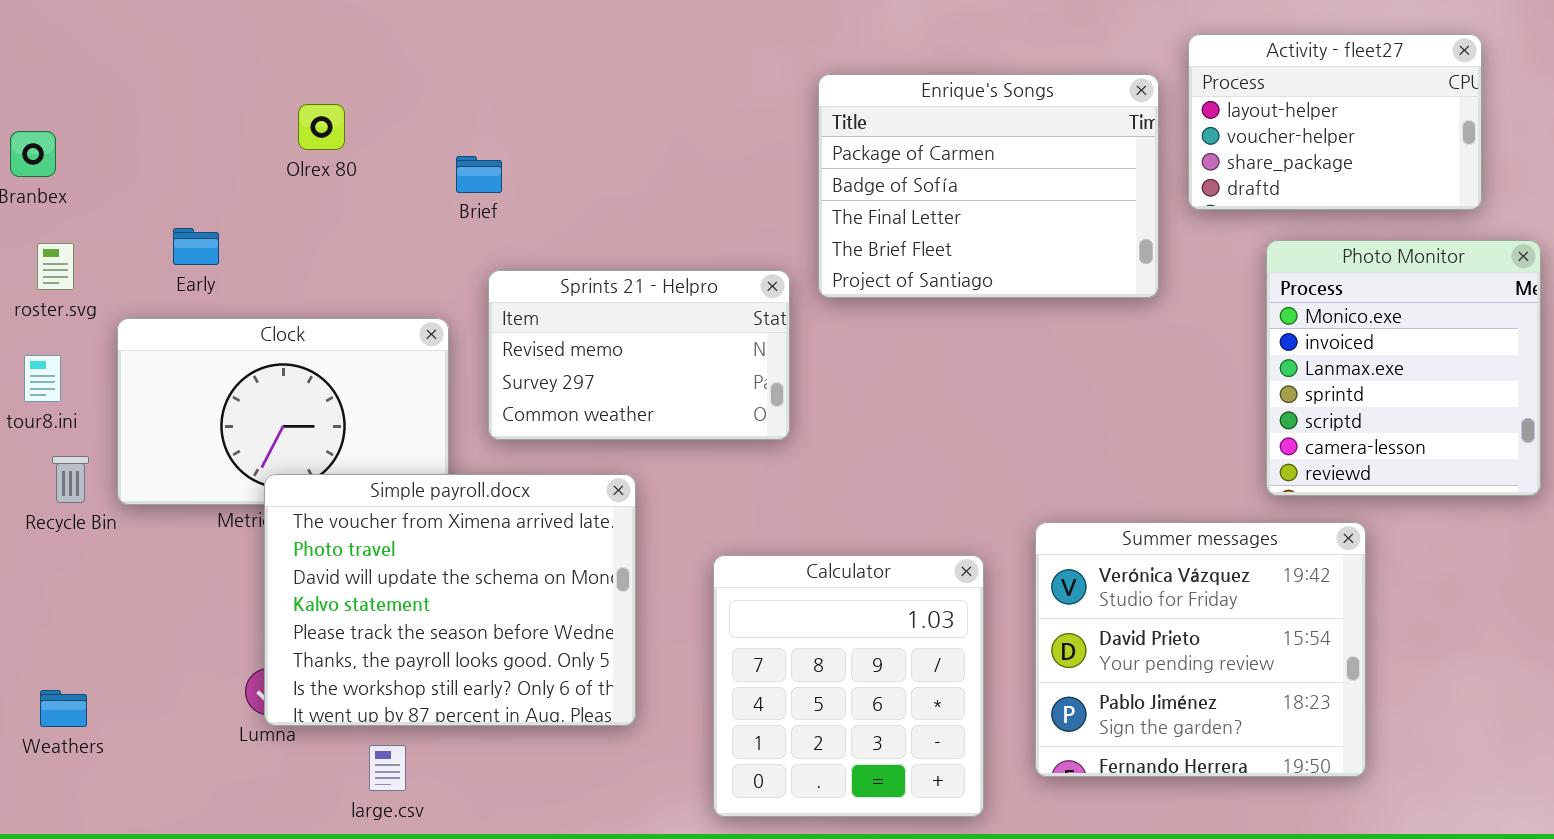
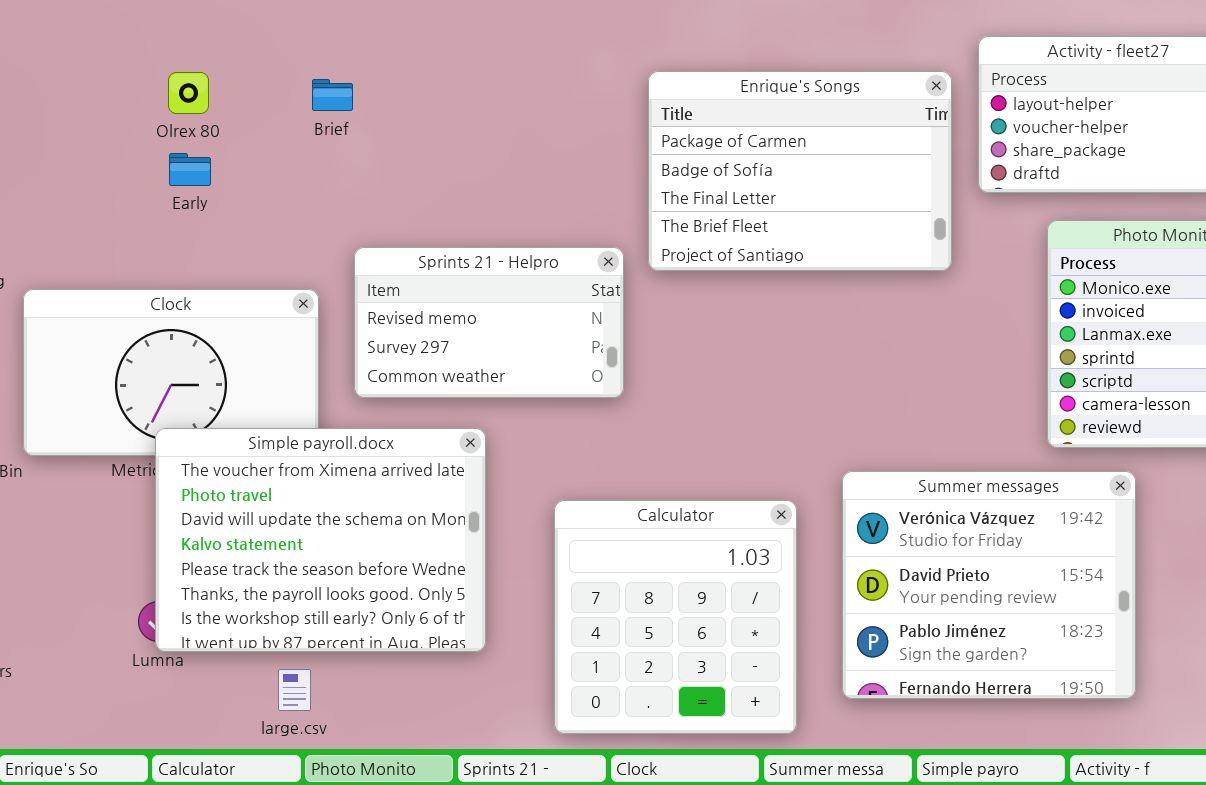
Olrex 80: [298,104,345,150] -> [168,72,209,114], moved
Brief: [456,156,502,193] -> [312,79,353,111], moved
Early: [173,228,219,265] -> [169,153,211,186], moved
large.csv: [369,745,406,791] -> [278,669,311,711], moved

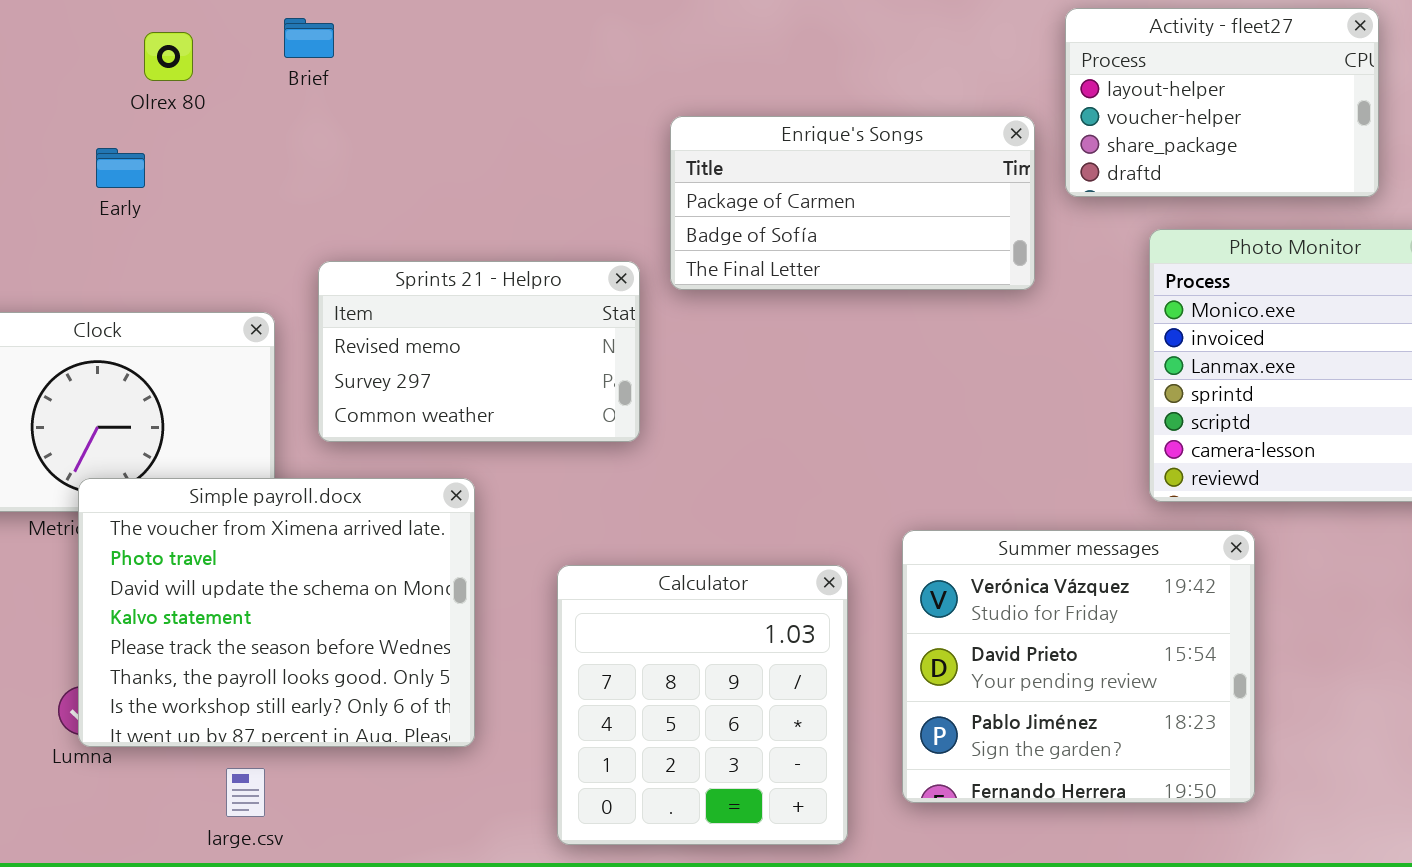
Enrique's Songs: [648,71,952,271] -> [670,116,1035,290], resized
Olrex 80: [168,72,209,114] -> [144,32,193,81], moved
Brief: [312,79,353,111] -> [284,18,334,58], moved

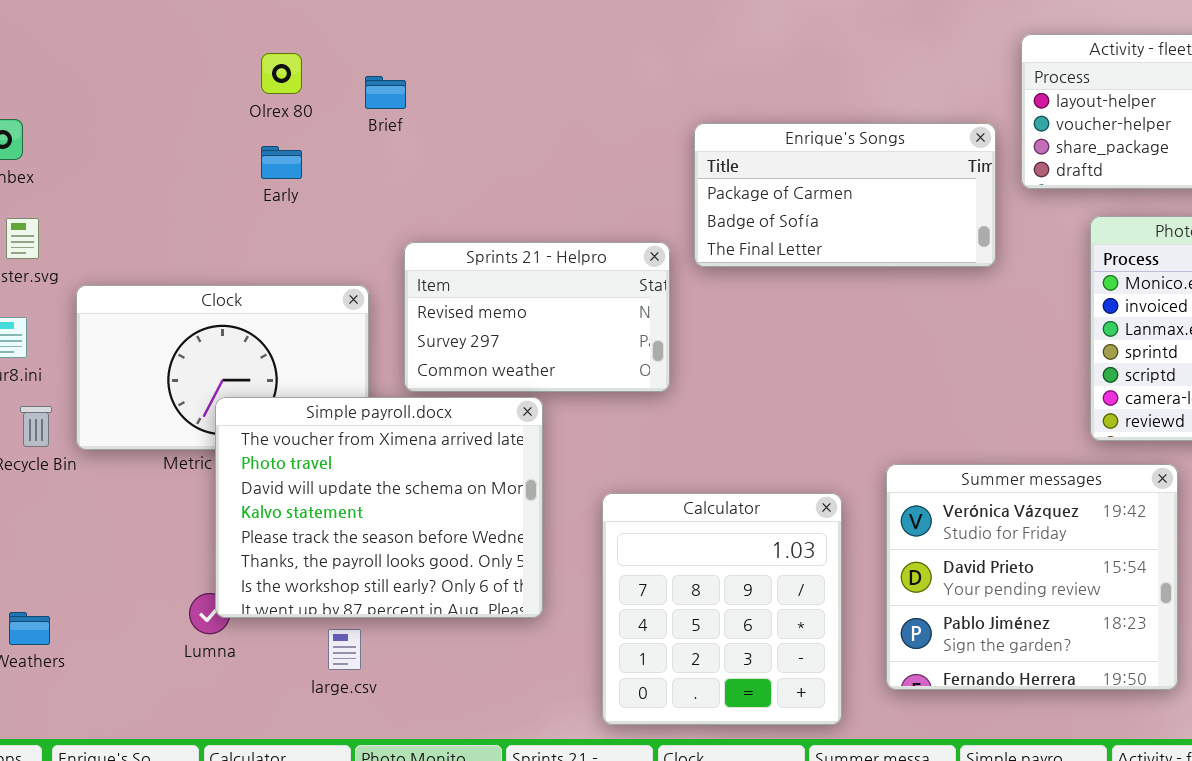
Brief: [284,18,334,58] -> [365,76,406,109], moved
Early: [96,148,145,188] -> [261,146,302,179], moved
Simple payroll.docx: [78,478,475,747] -> [215,397,543,618], moved
large.csv: [226,768,265,817] -> [328,629,361,670], moved

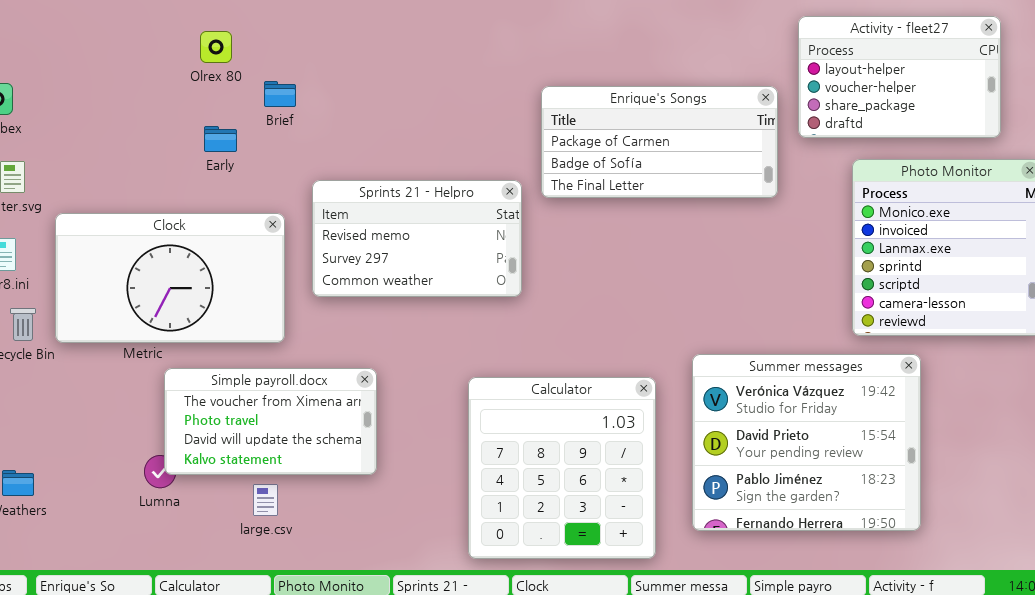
Brief: [365,76,406,109] -> [264,81,296,107], moved
Early: [261,146,302,179] -> [204,126,237,152], moved
Simple payroll.docx: [215,397,543,618] -> [164,368,377,475], resized

